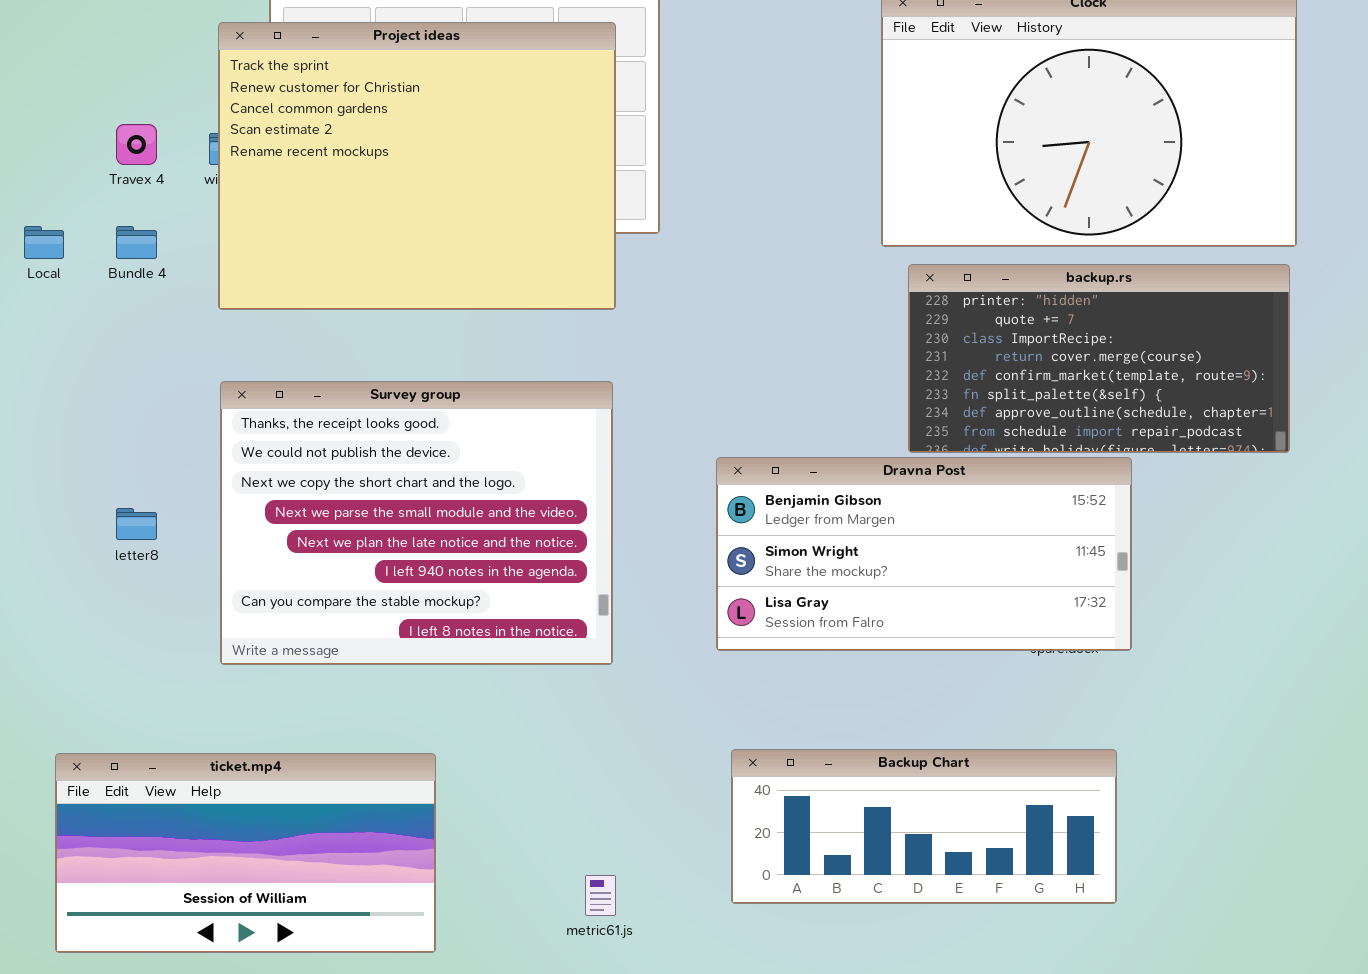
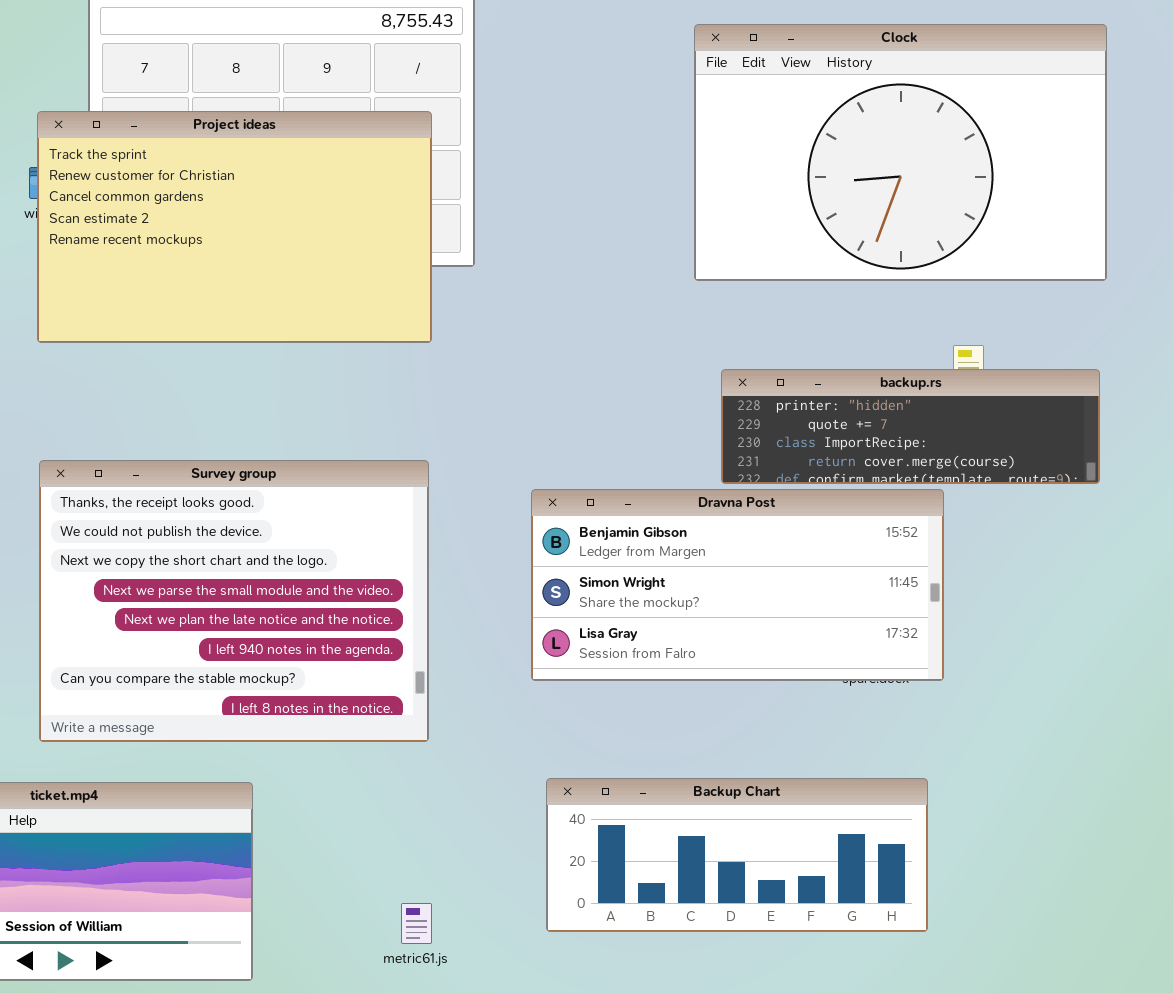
Project ideas: [218,22,616,310] -> [37,111,432,343], resized
backup.rs: [908,264,1290,453] -> [721,369,1100,484], resized
Survey group: [220,381,613,665] -> [39,460,429,742], moved

